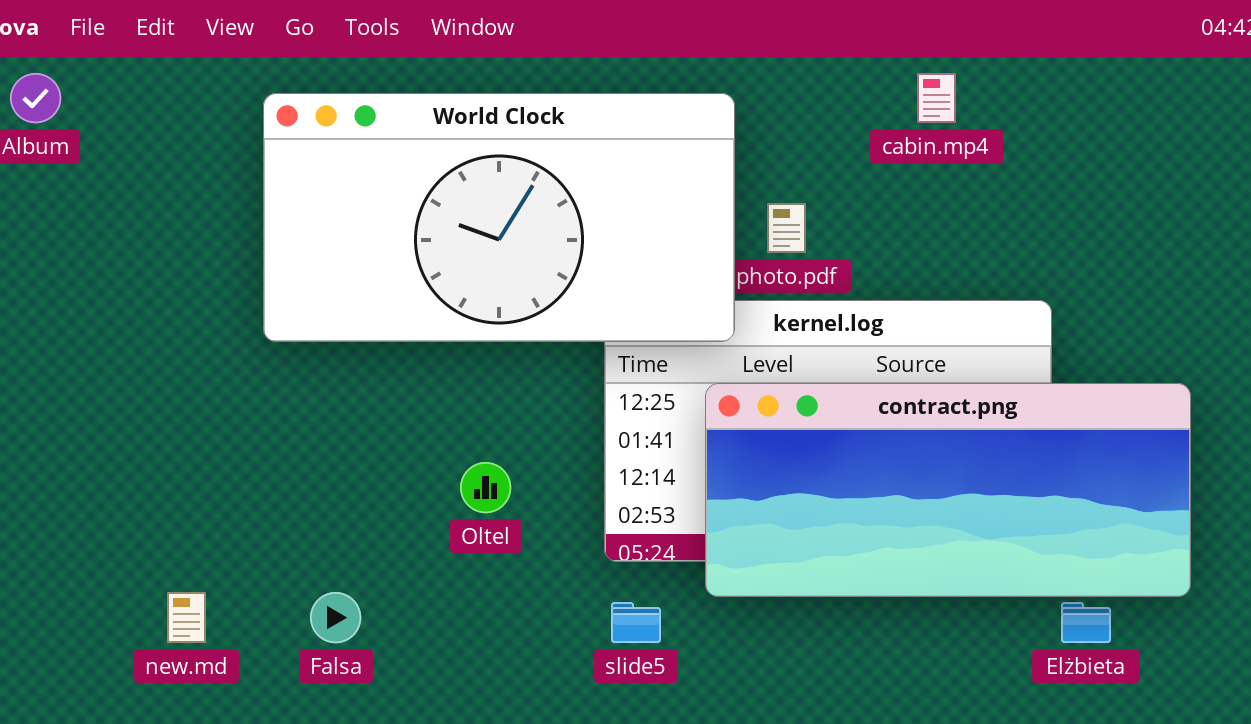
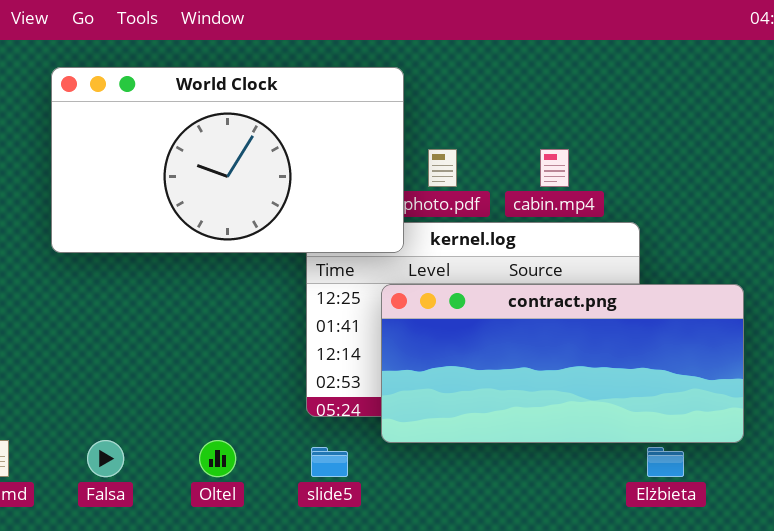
cabin.mp4: [917,73,956,123] -> [540,149,569,187], moved
Oltel: [460,462,511,513] -> [199,440,236,477], moved

